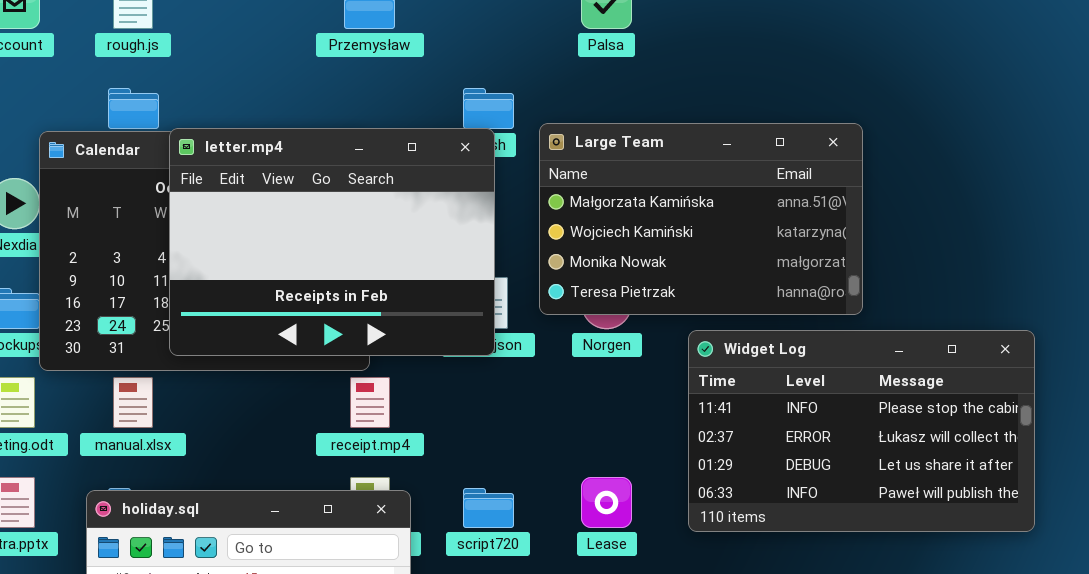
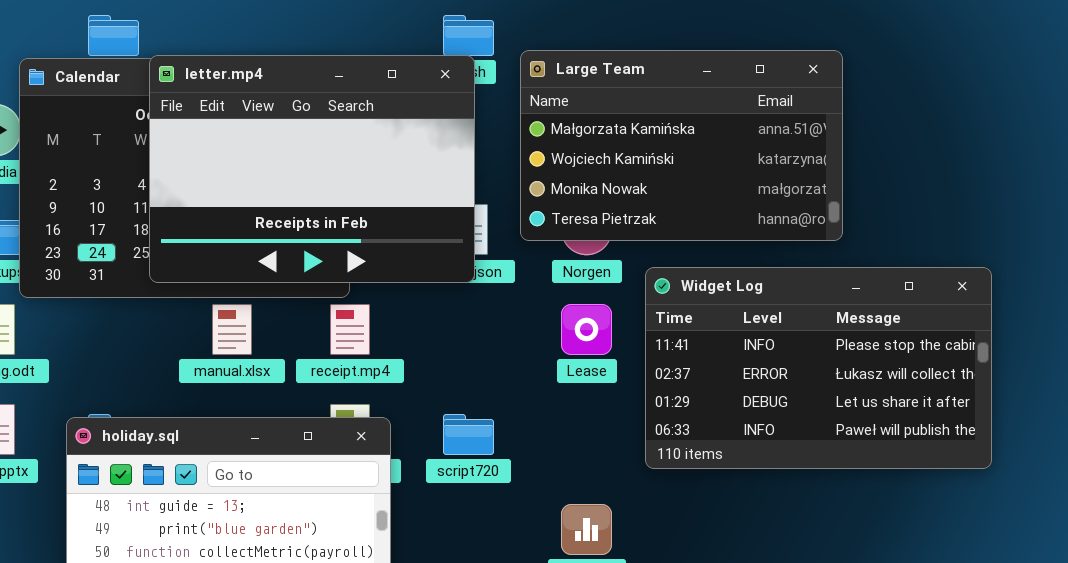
Widget Log: [688,330,1035,532] -> [645,267,992,469], moved
manual.xlsx: [113,377,153,428] -> [212,304,252,355], moved
Lease: [581,477,632,528] -> [561,304,612,355], moved

